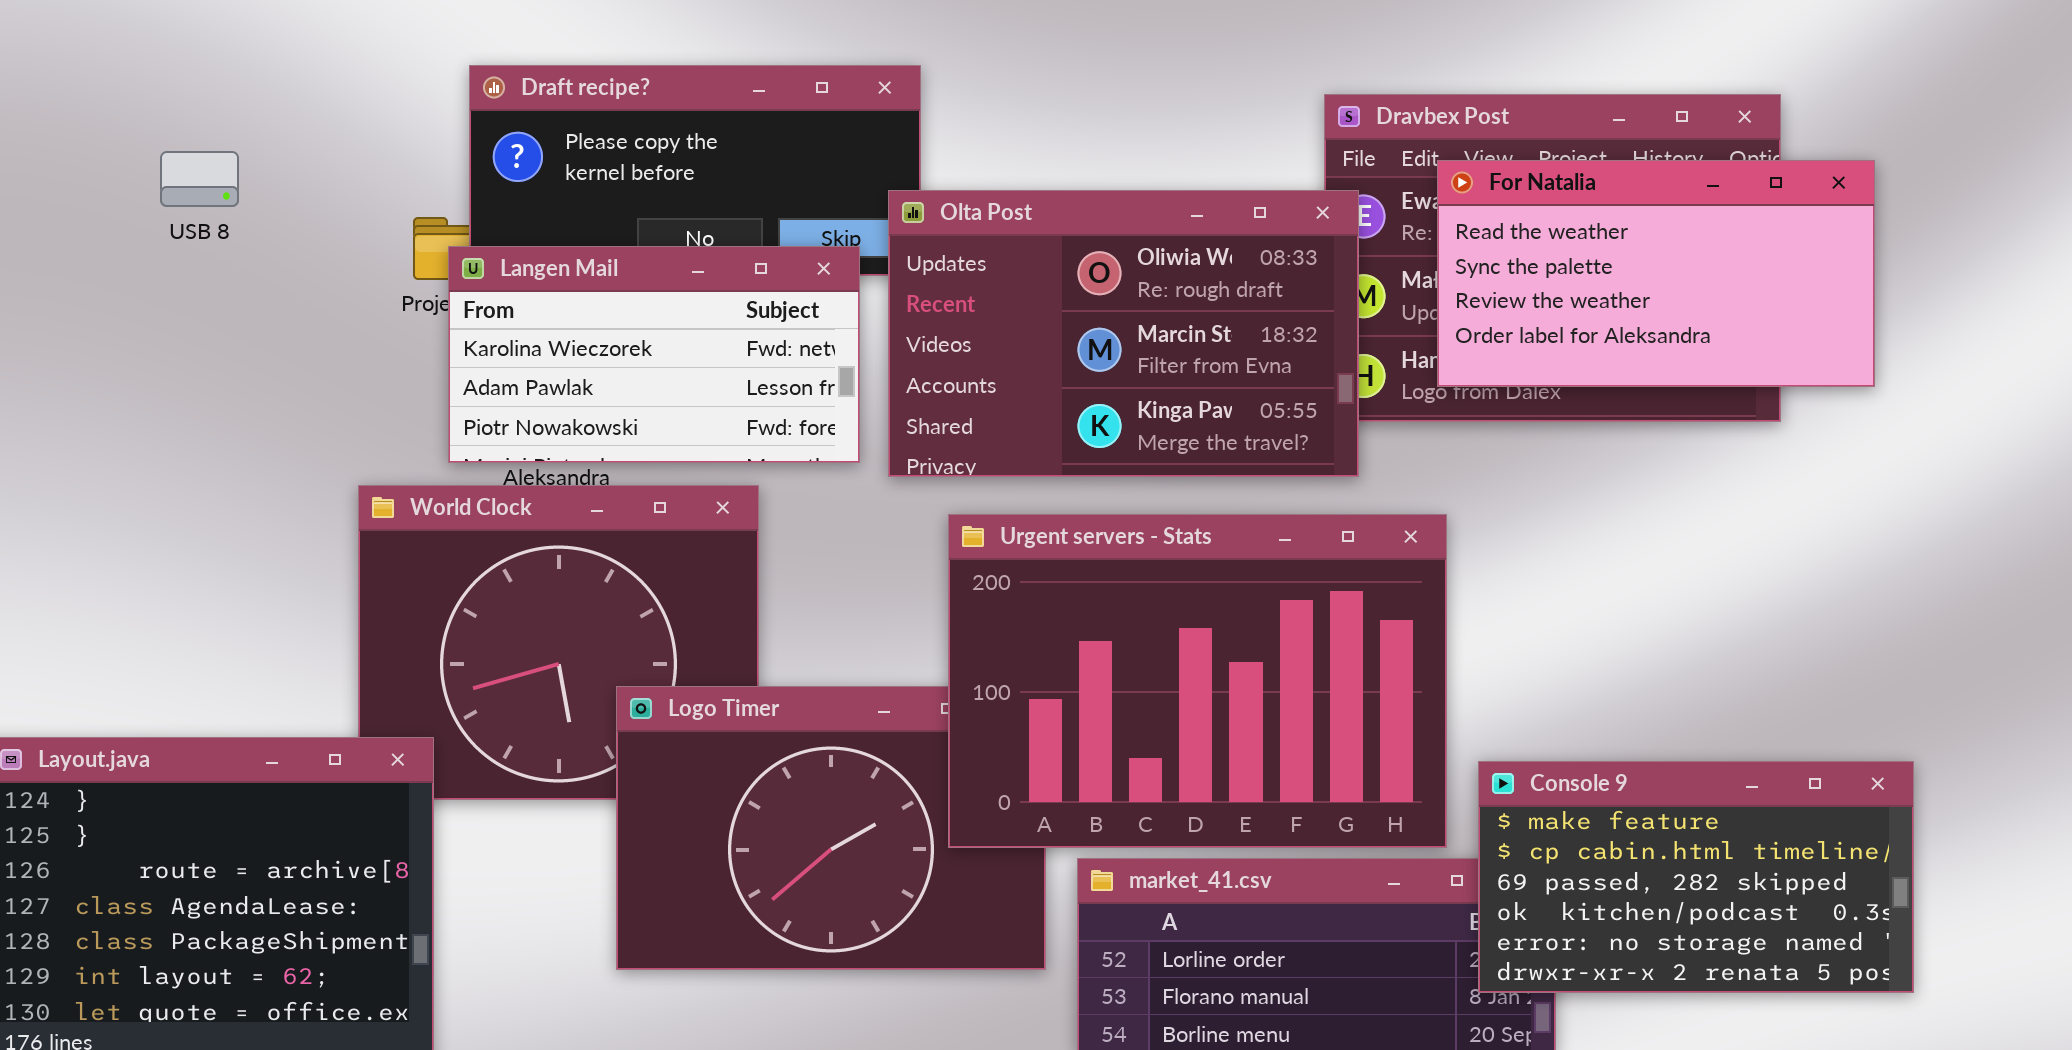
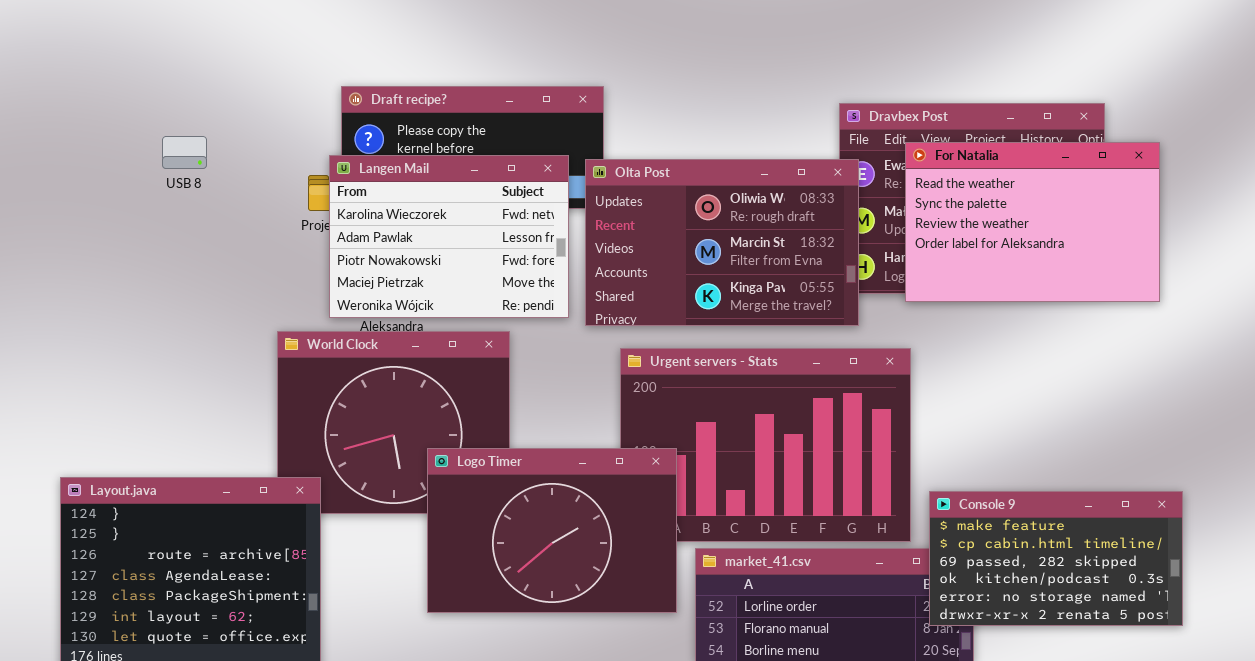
For Natalia: [1437,160,1875,387] -> [905,142,1160,302], resized
Langen Mail: [448,246,860,463] -> [329,155,569,318], resized
Logo Timer: [616,686,1046,970] -> [427,448,677,613], raised

